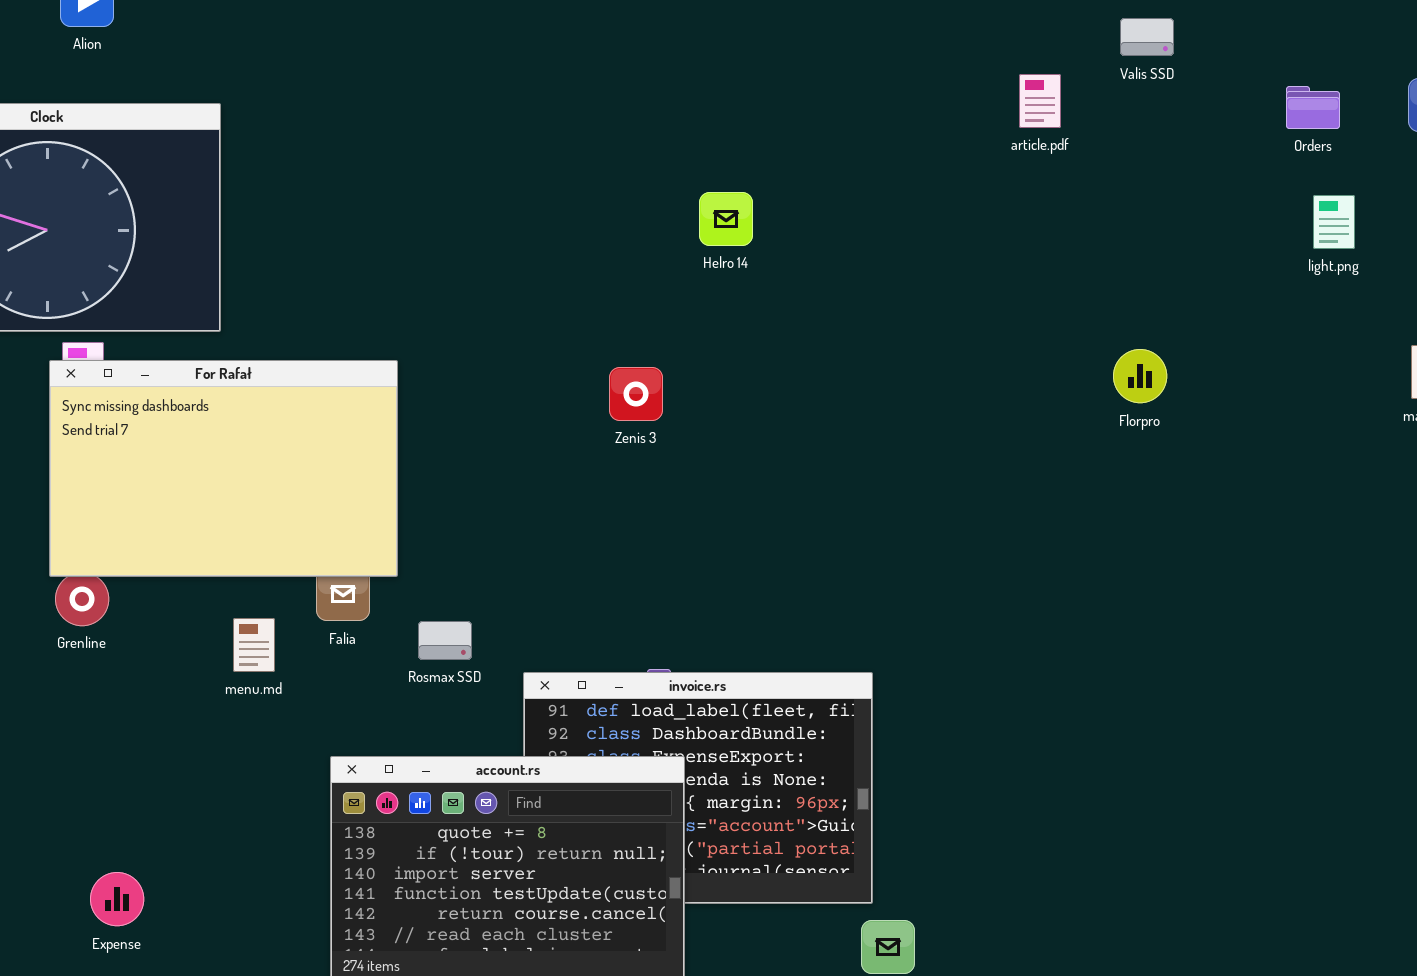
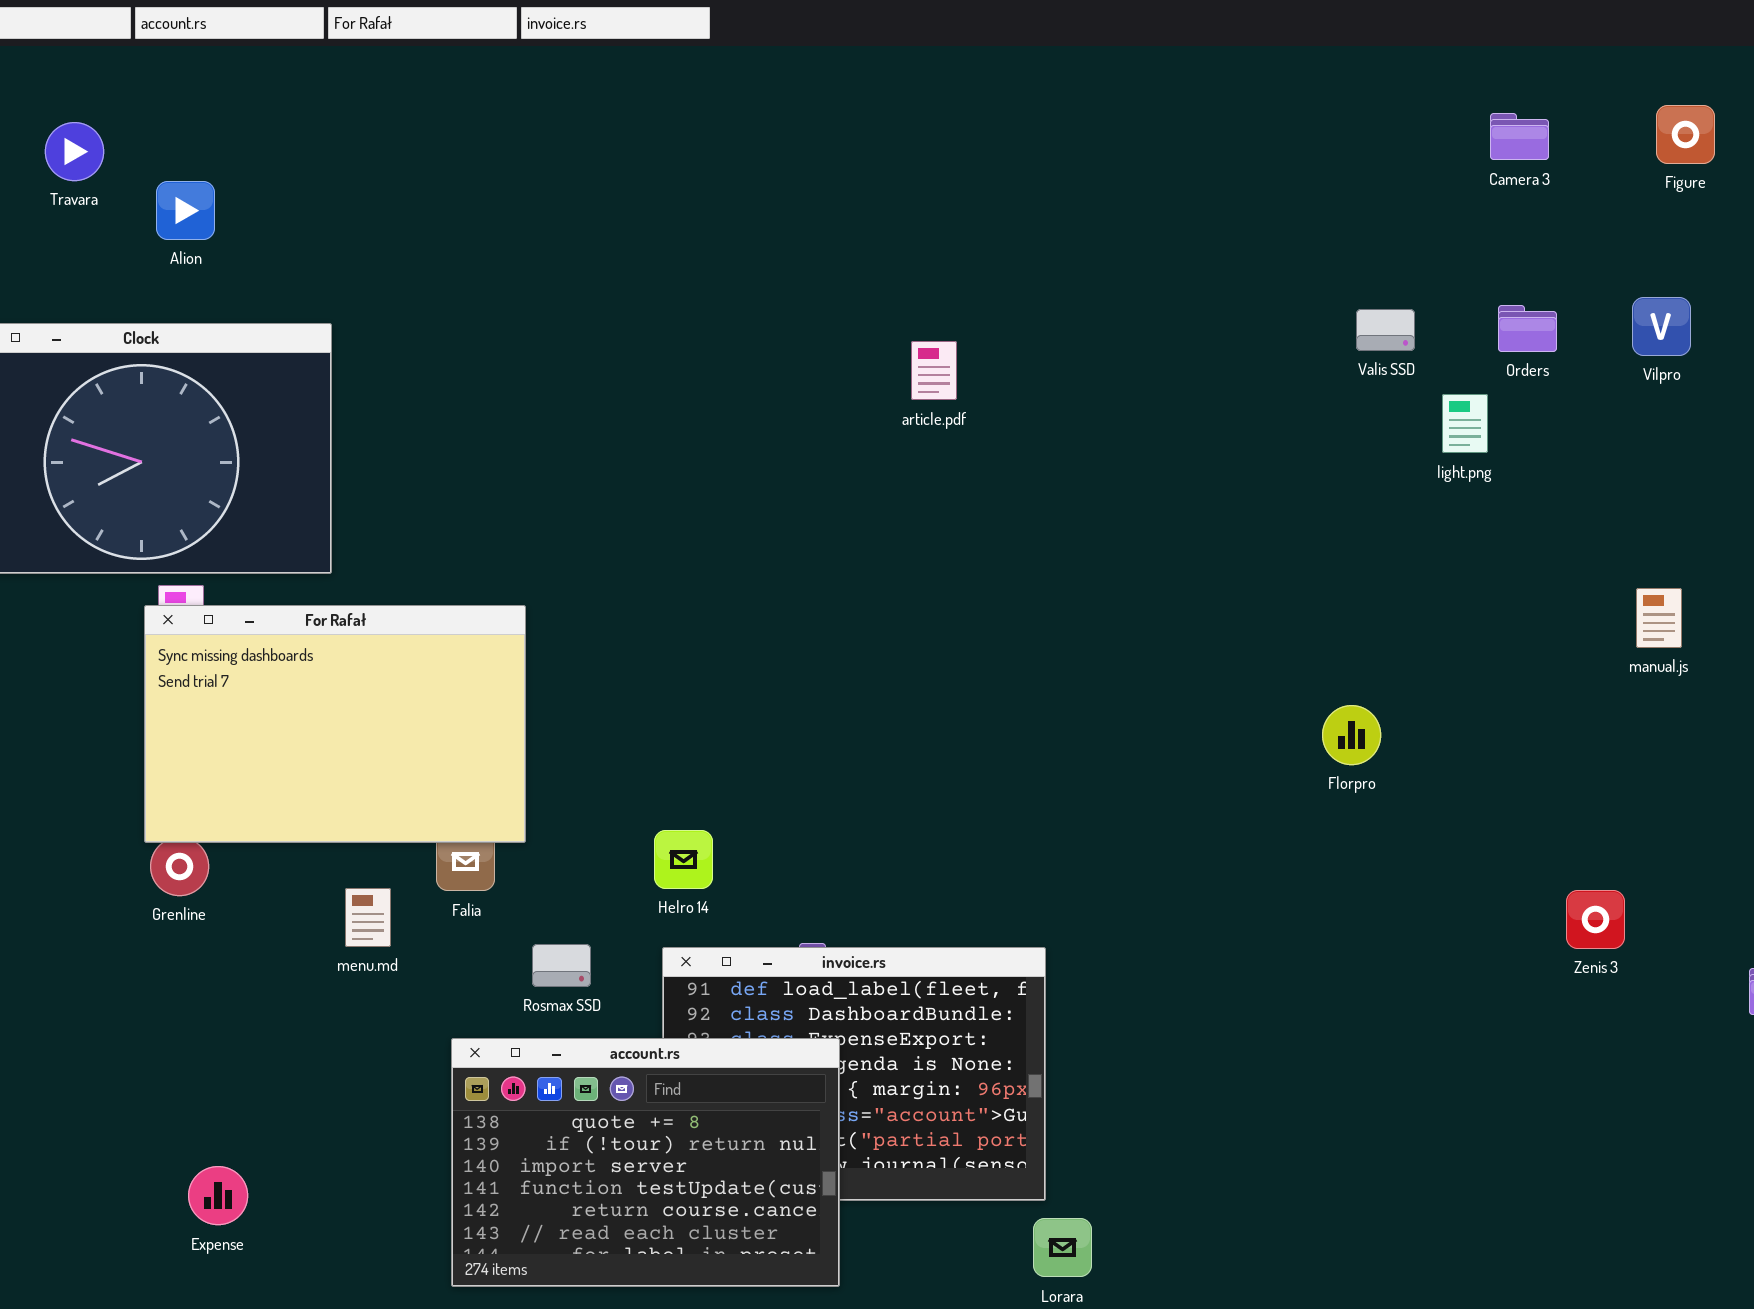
Valis SSD: [1120,18,1174,56] -> [1356,309,1415,351], moved
article.pdf: [1019,74,1061,128] -> [911,341,957,400], moved
Helro 14: [699,192,753,246] -> [654,830,713,889], moved
light.png: [1313,195,1355,249] -> [1442,394,1488,453], moved
Florpro: [1113,349,1167,403] -> [1322,705,1381,765], moved
Zenis 3: [609,367,663,421] -> [1566,890,1625,949], moved
Rosmax SSD: [418,621,472,660] -> [532,944,591,987], moved

